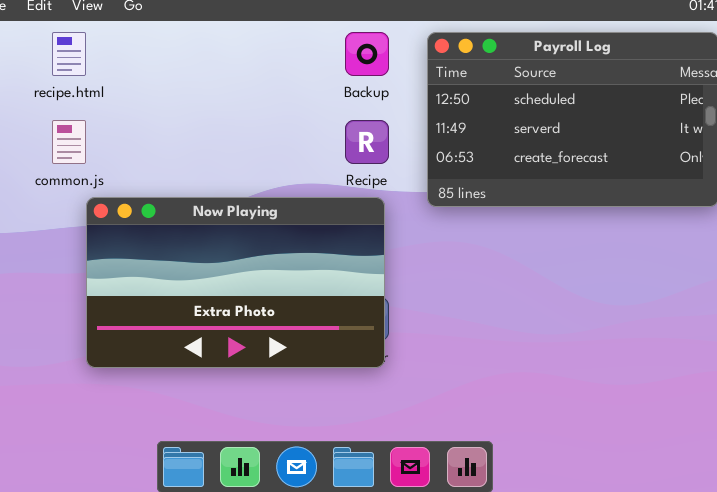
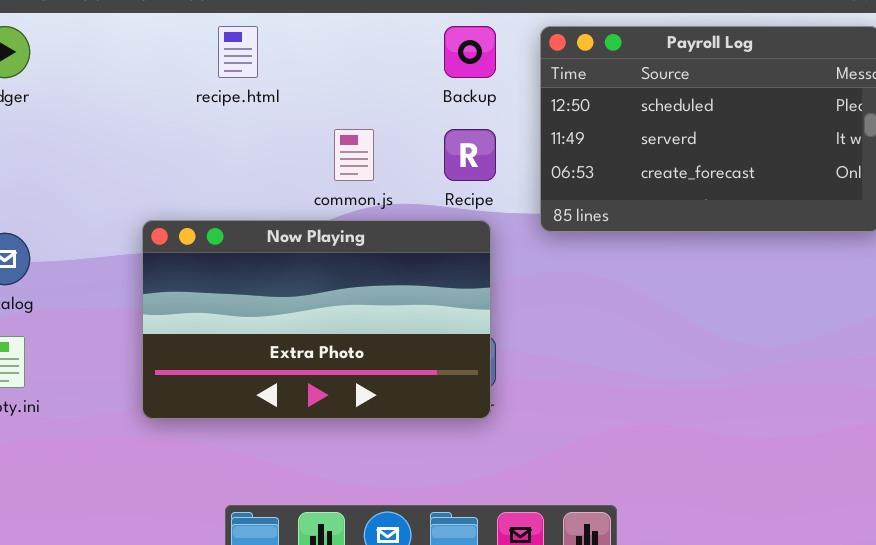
recipe.html: [52,32,86,76] -> [218,26,258,78], moved
common.js: [52,120,86,164] -> [334,129,374,181], moved

